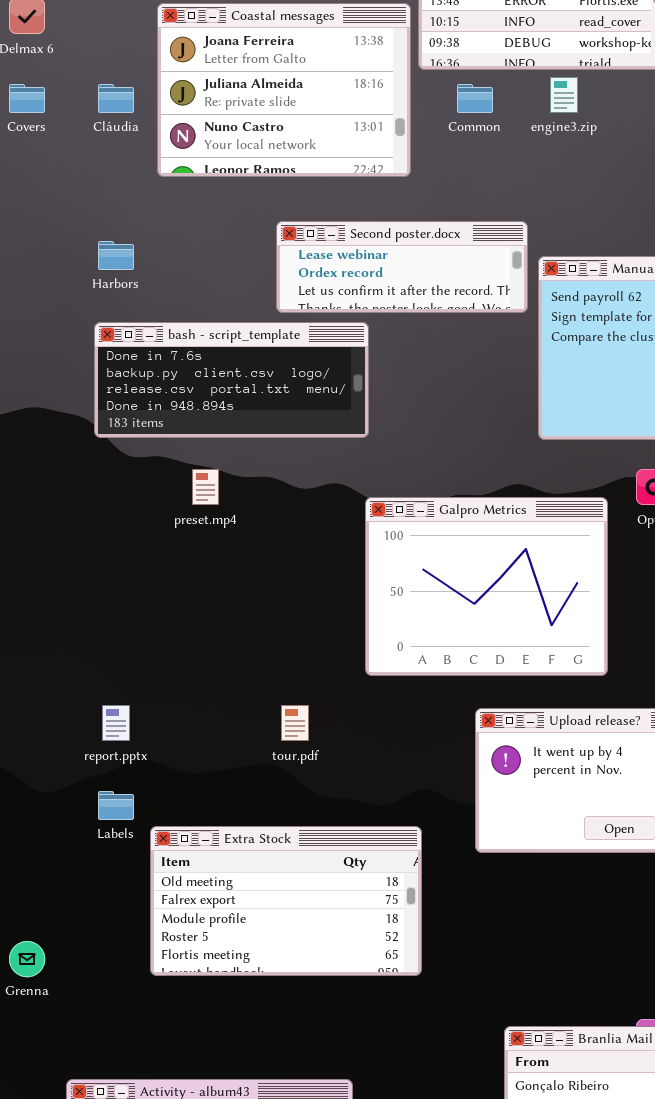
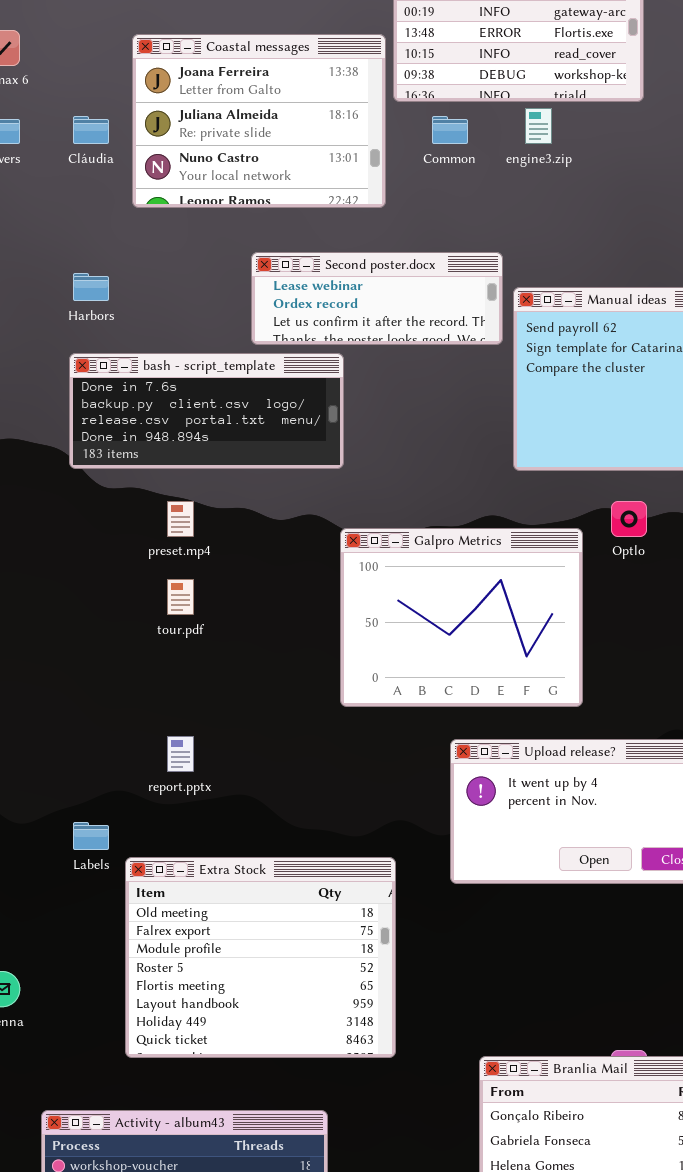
report.pptx: [102,705,130,741] -> [167,736,194,772], moved
tour.pdf: [281,705,309,741] -> [167,579,194,615], moved
Extra Stock: [150,826,422,976] -> [125,857,396,1058], resized

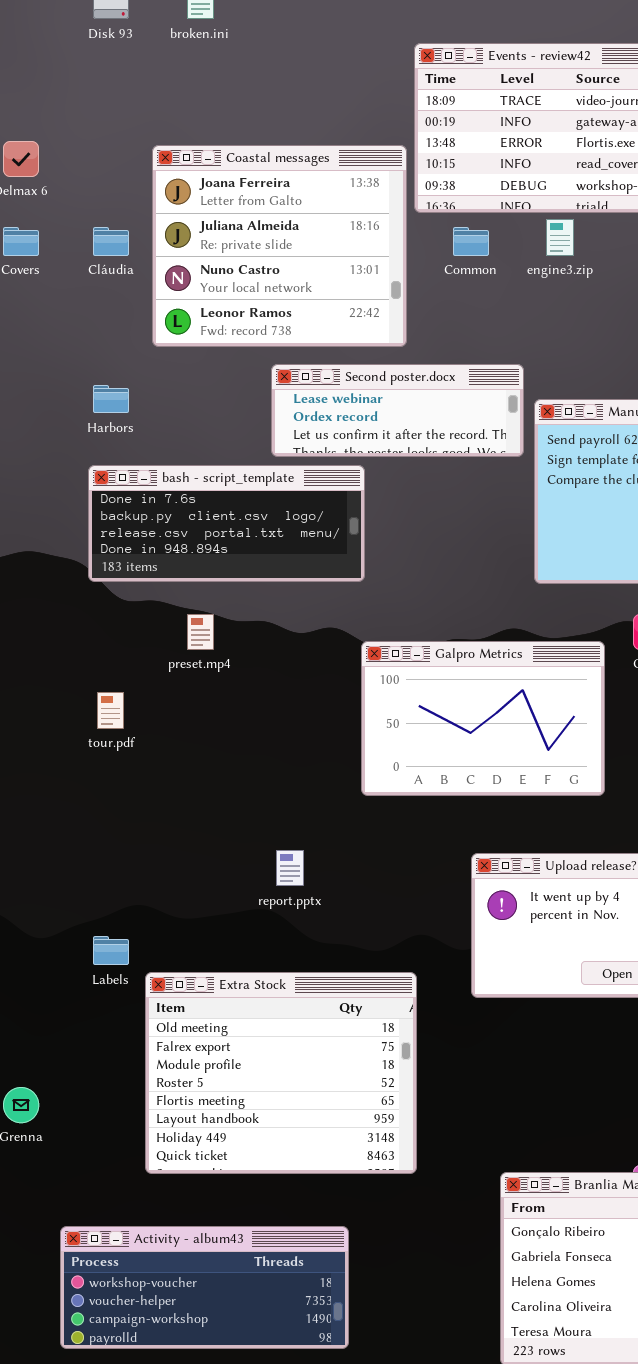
Coastal messages: [132,34,386,208] -> [152,145,407,347], resized
Galpro Metrics: [340,528,583,707] -> [361,641,605,796], resized
tour.pdf: [167,579,194,615] -> [97,692,124,729], moved
report.pptx: [167,736,194,772] -> [276,850,304,886], moved

